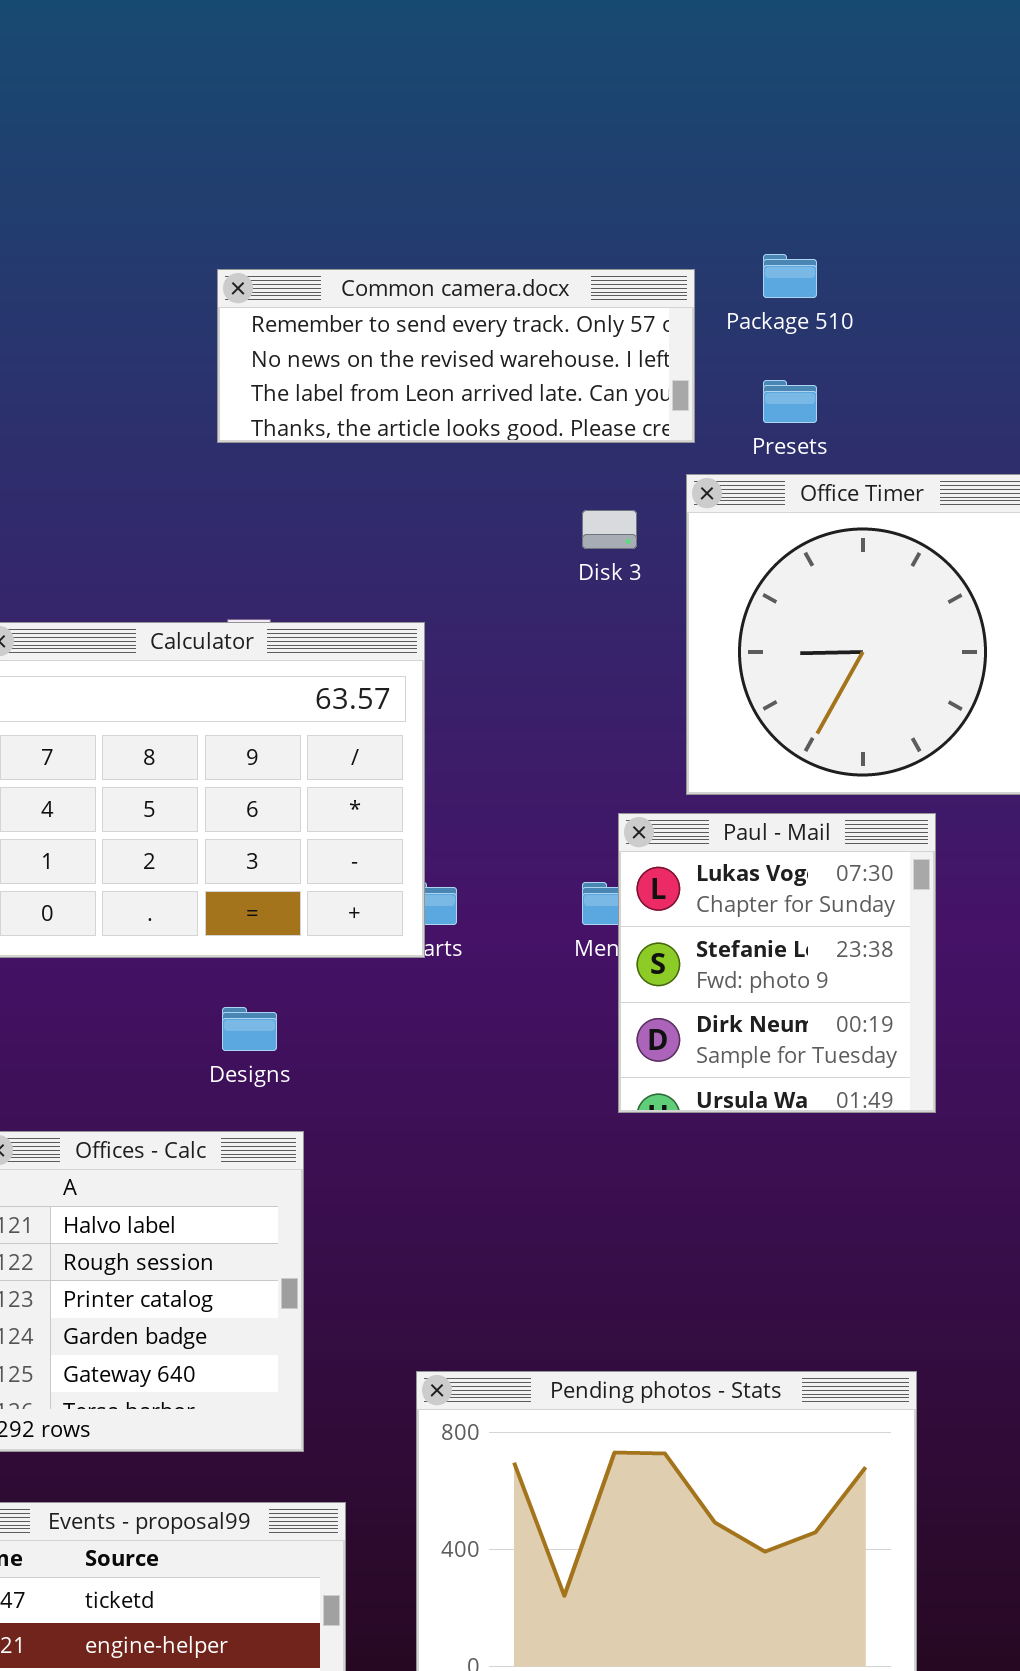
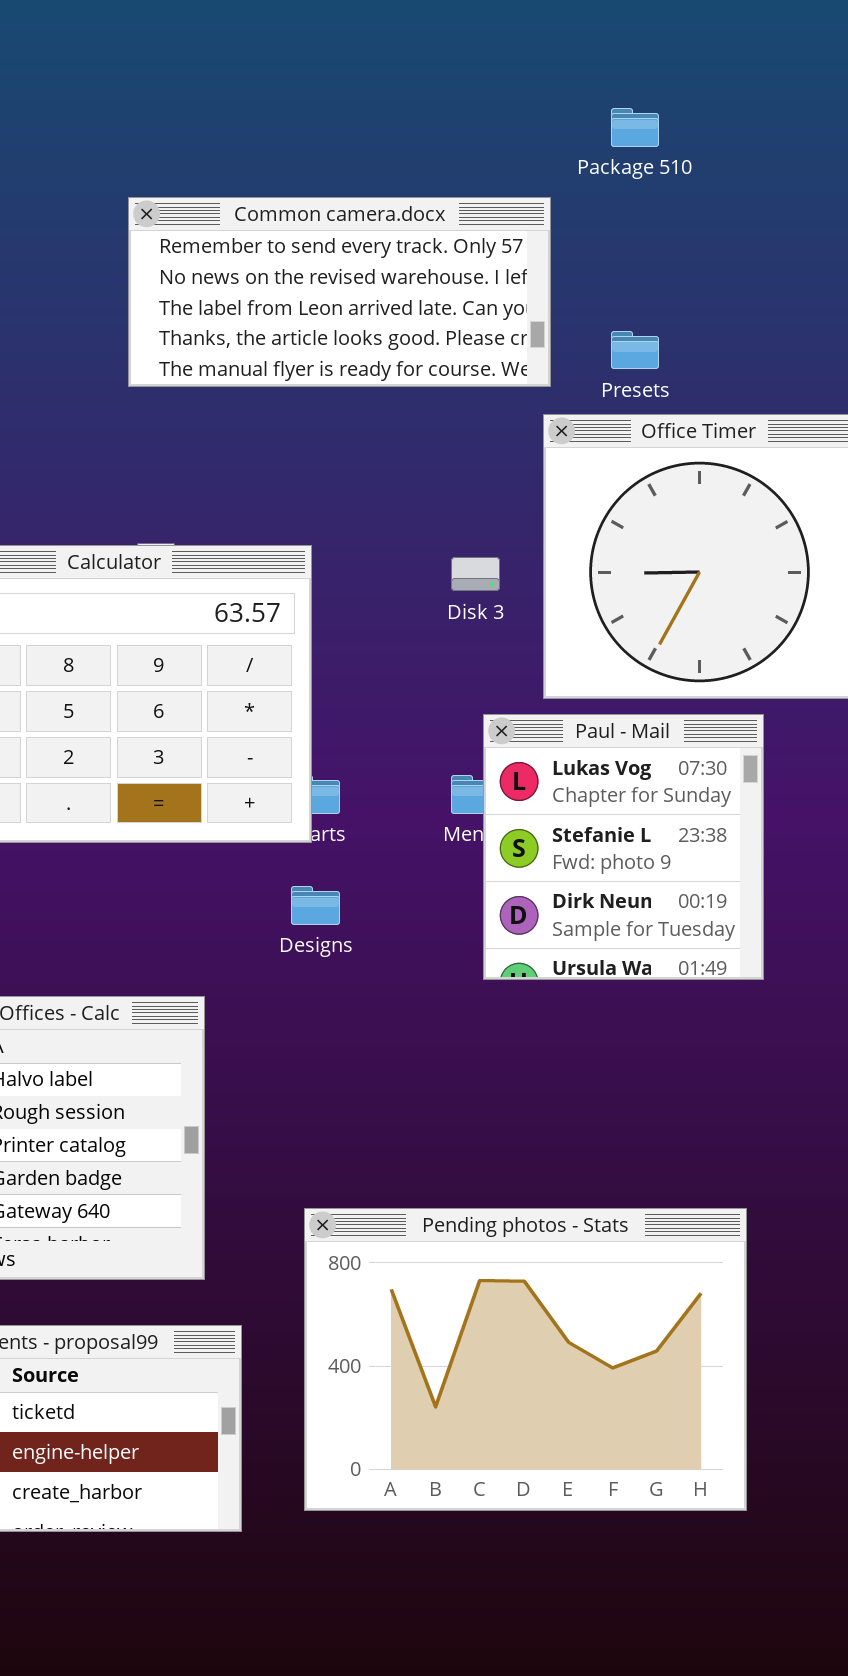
Package 510: [763,254,817,298] -> [611,108,659,147], moved
Common camera.docx: [217,269,695,443] -> [128,197,551,387], resized
Disk 3: [582,510,637,549] -> [451,557,500,591], moved
Designs: [222,1007,277,1051] -> [291,886,340,925], moved

